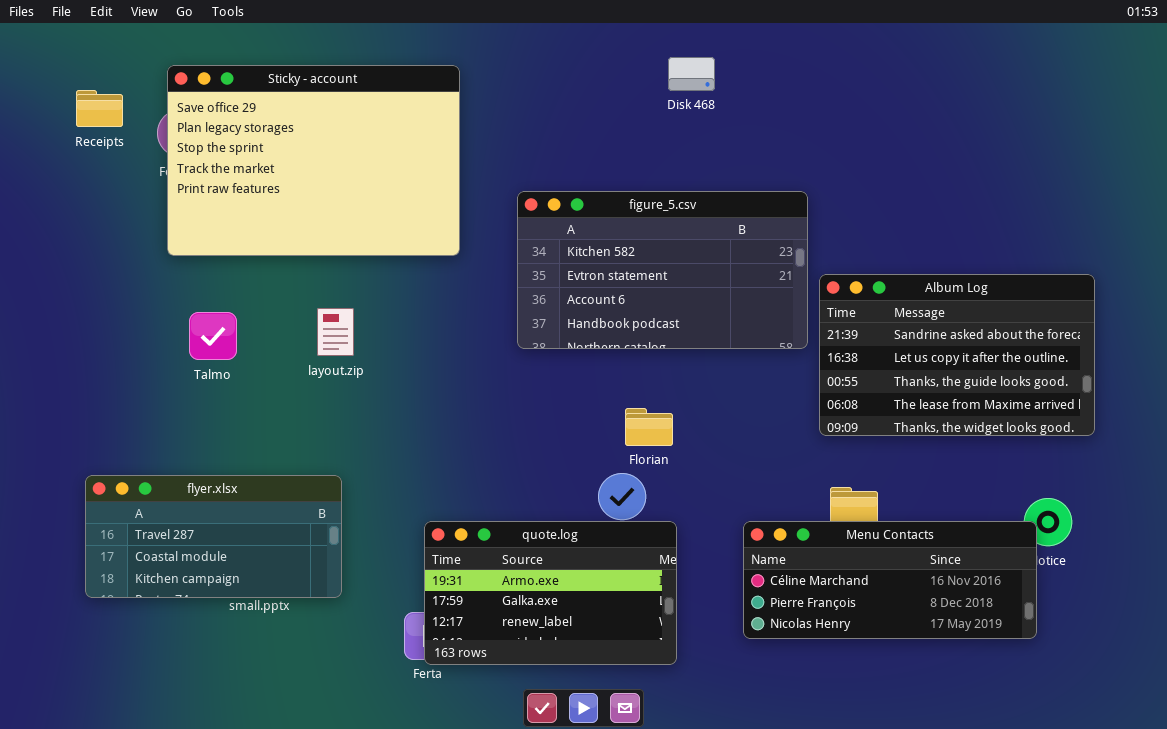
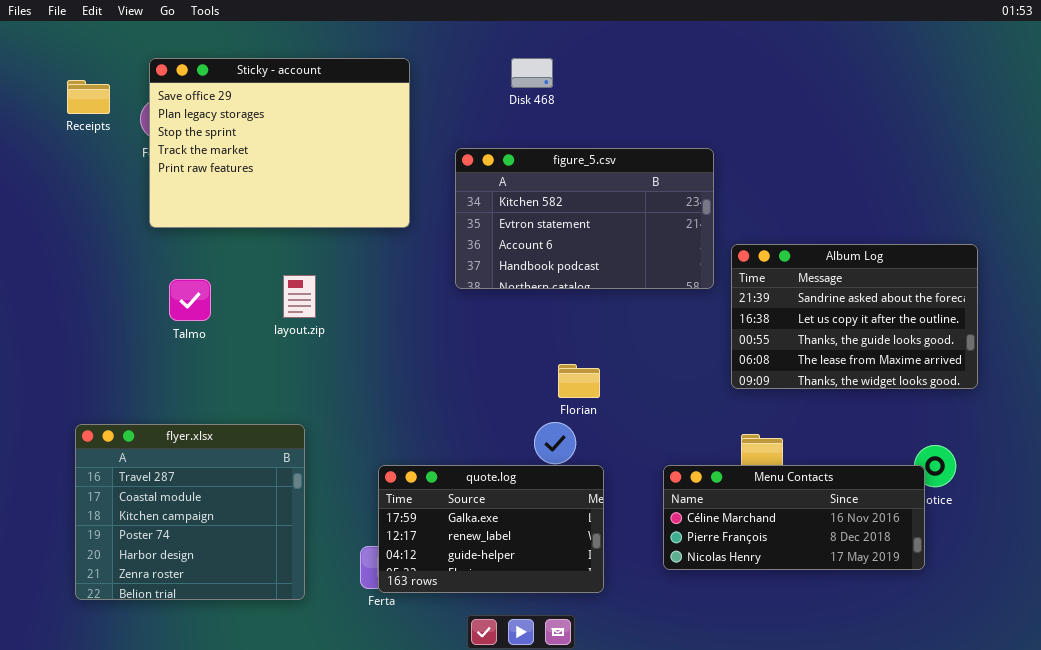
Disk 468: [668,57,715,91] -> [511,58,553,88], moved
figure_5.csv: [517,191,808,349] -> [455,148,714,289], moved
flyer.xlsx: [85,475,342,598] -> [75,424,305,600], resized
quote.log: [424,521,677,665] -> [378,465,604,593], scrolled down 1 row

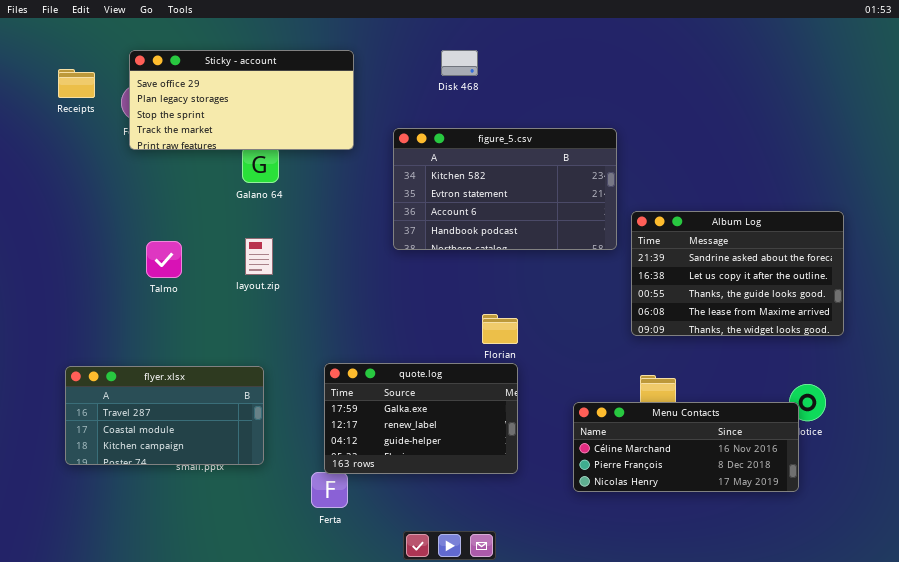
Sticky - account: [149,58,410,228] -> [129,50,354,150], resized
flyer.xlsx: [75,424,305,600] -> [65,366,264,465], resized
quote.log: [378,465,604,593] -> [324,363,518,474], moved

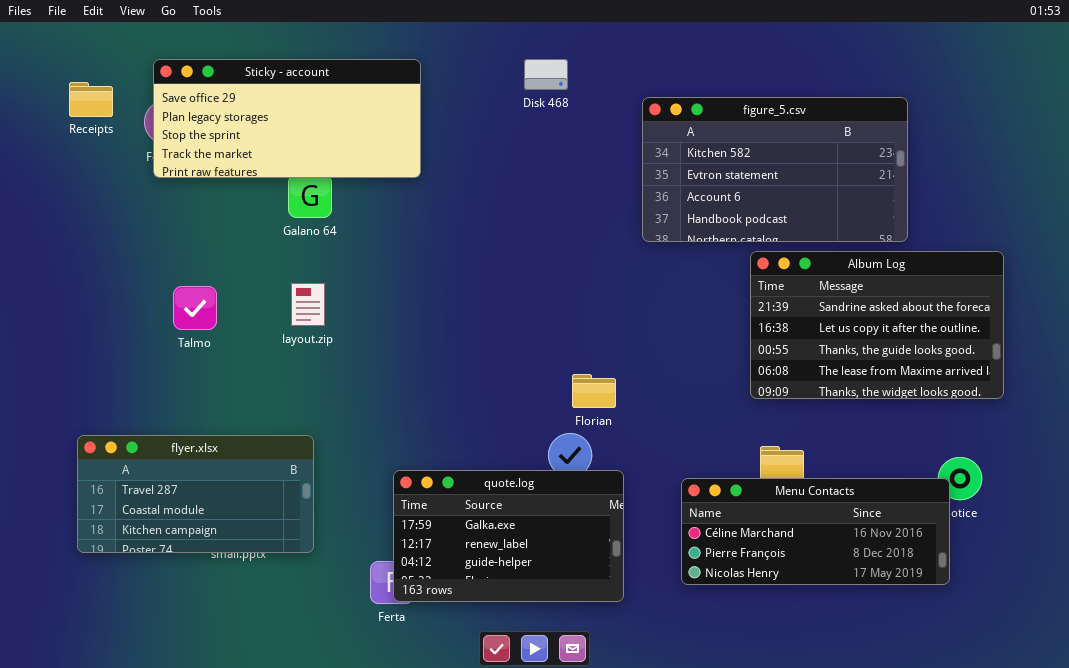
figure_5.csv: [393,128,617,250] -> [642,97,908,242], moved
quote.log: [324,363,518,474] -> [393,470,624,602], moved

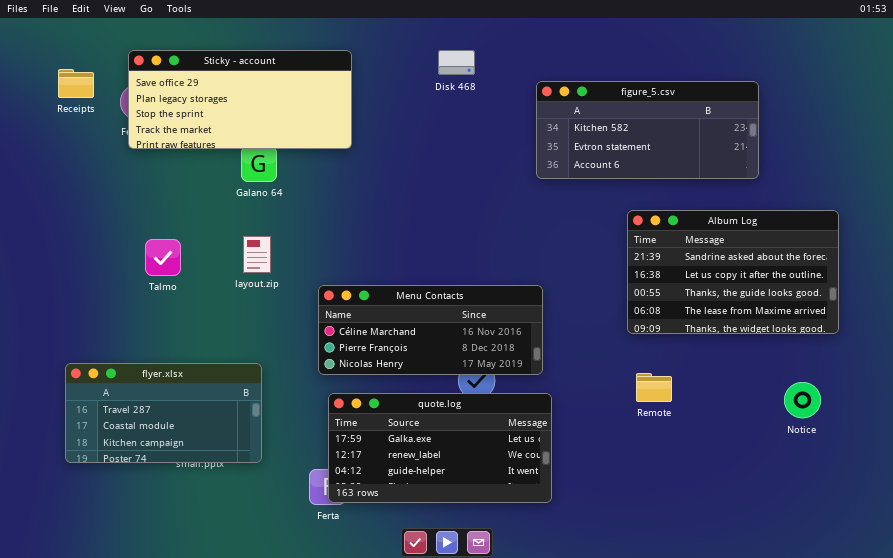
figure_5.csv: [642,97,908,242] -> [536,81,759,179], resized
quote.log: [393,470,624,602] -> [328,393,552,503], resized
Menu Contacts: [681,478,950,585] -> [318,285,543,375], moved

